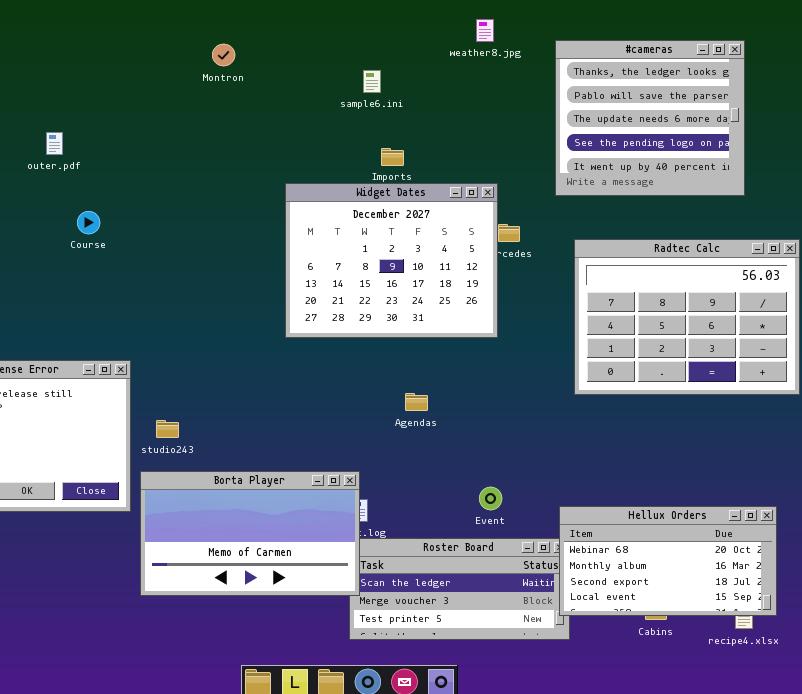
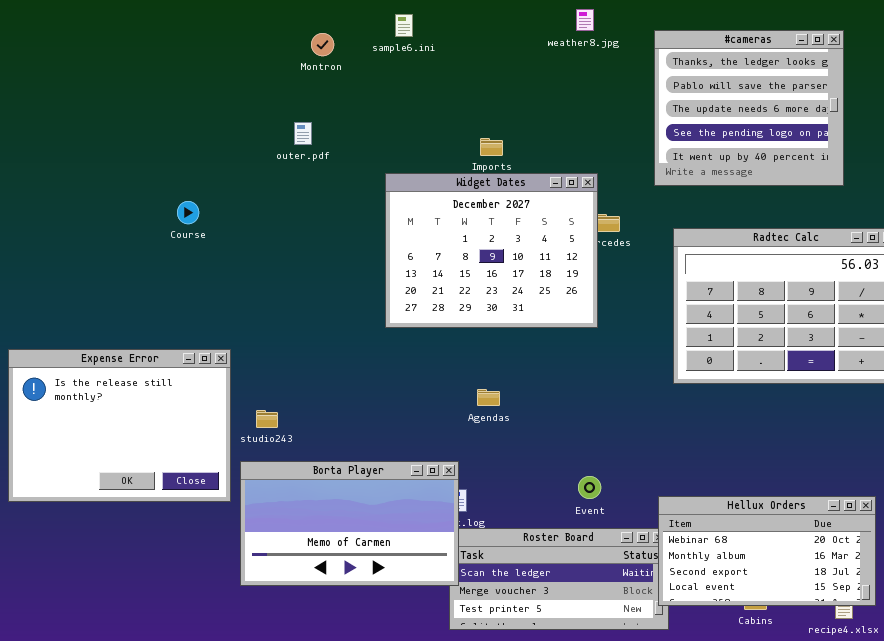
sample6.ini: [363,70,381,93] -> [395,14,413,37], moved
outer.pdf: [46,132,63,155] -> [294,122,312,145], moved
Agendas: [405,393,428,411] -> [477,389,500,406], moved

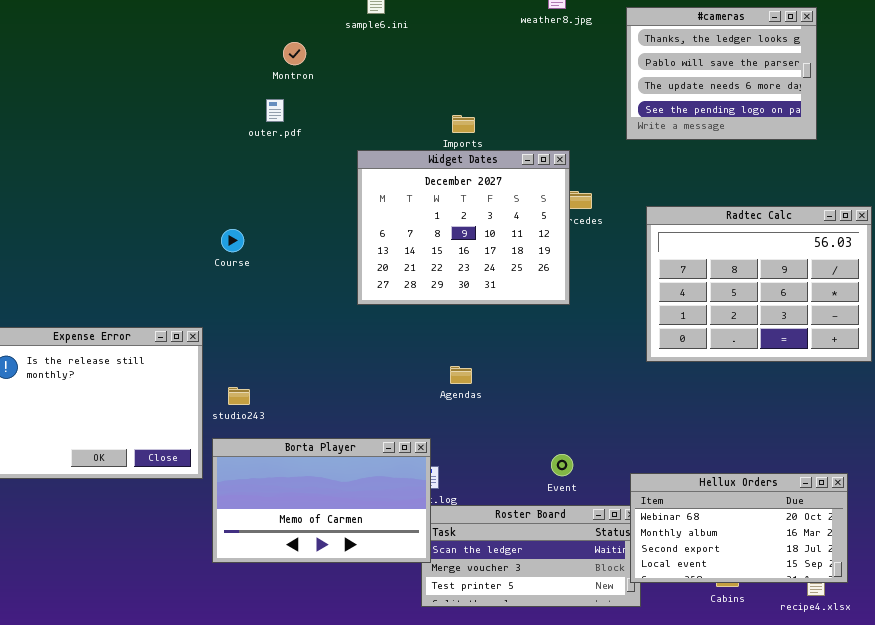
#cameras: [654,30,844,186] -> [626,7,817,140], resized
Montron: [311,33,334,56] -> [283,42,306,65], moved
Course: [177,201,199,224] -> [221,229,244,252], moved

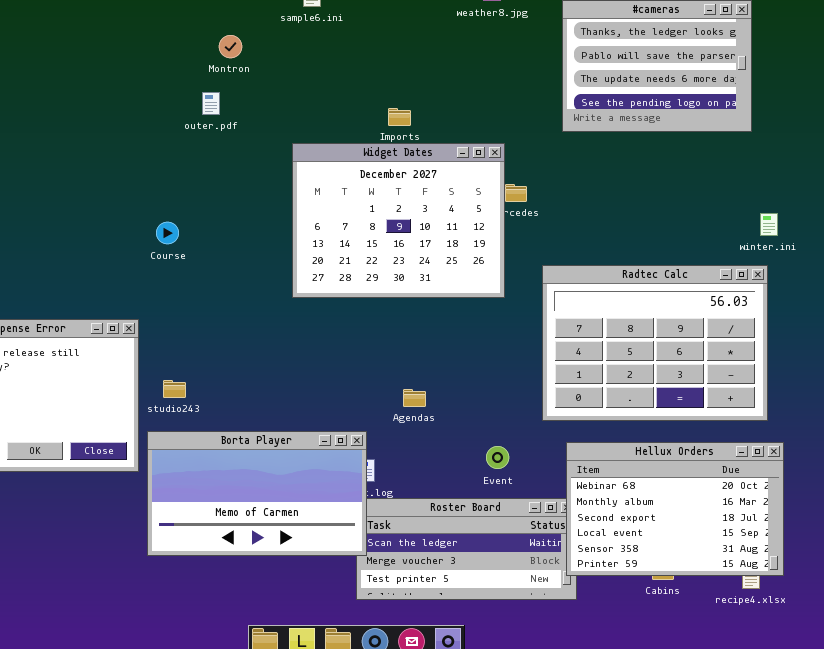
Radtec Calc: [646,206,872,362] -> [542,265,768,421], moved
Agendas: [450,366,472,384] -> [403,389,426,407], moved
Hellux Orders: [630,473,848,583] -> [566,442,784,576], resized

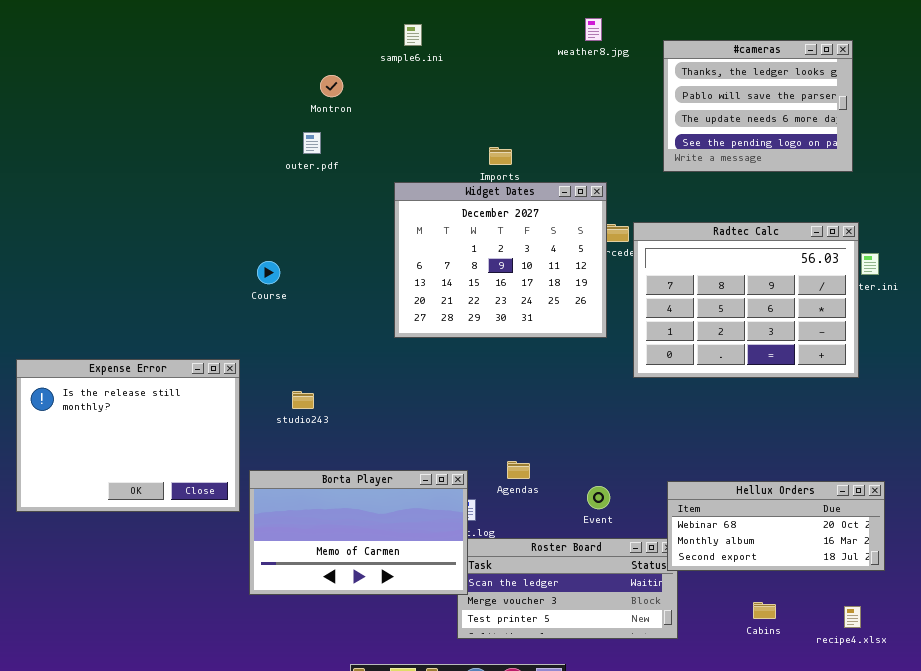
Radtec Calc: [542,265,768,421] -> [633,222,859,378], moved
studio243: [163,380,186,398] -> [292,391,314,409], moved
Agendas: [403,389,426,407] -> [507,461,530,479], moved
Hellux Orders: [566,442,784,576] -> [667,481,885,571], resized

